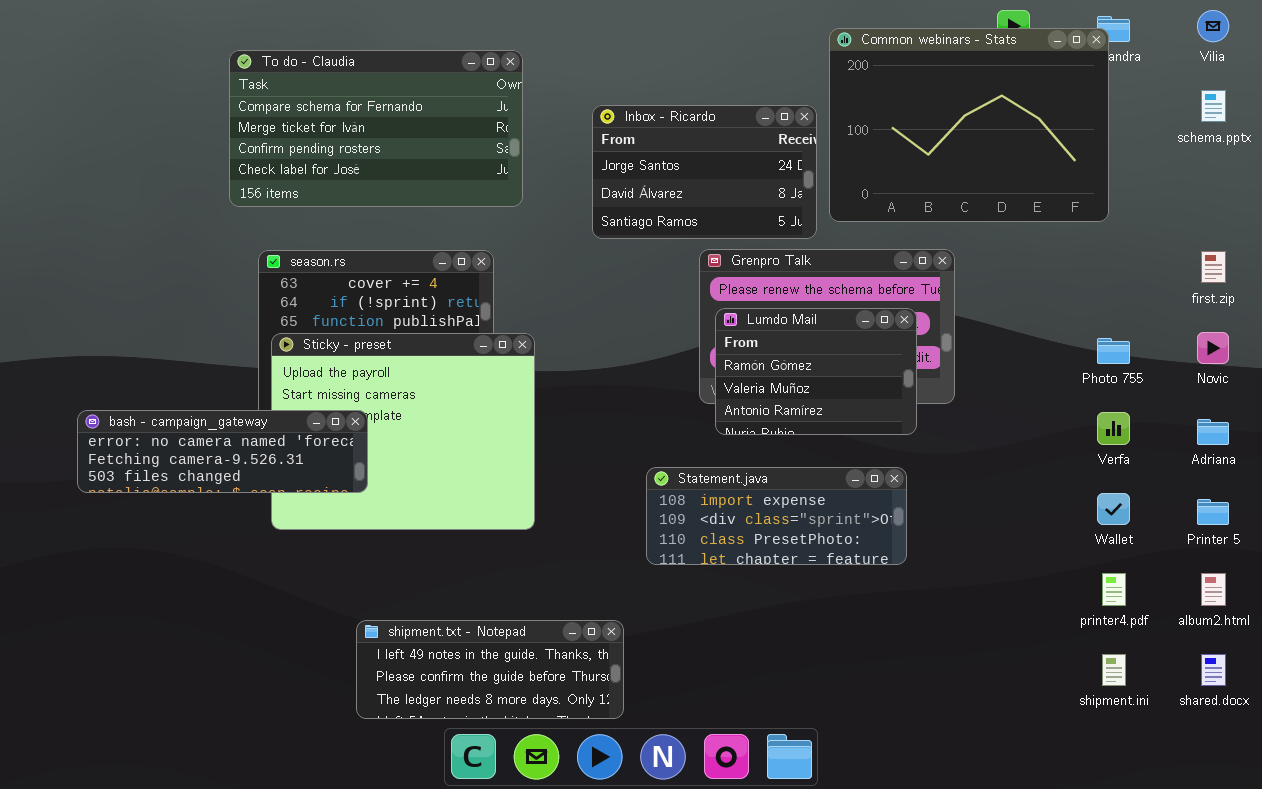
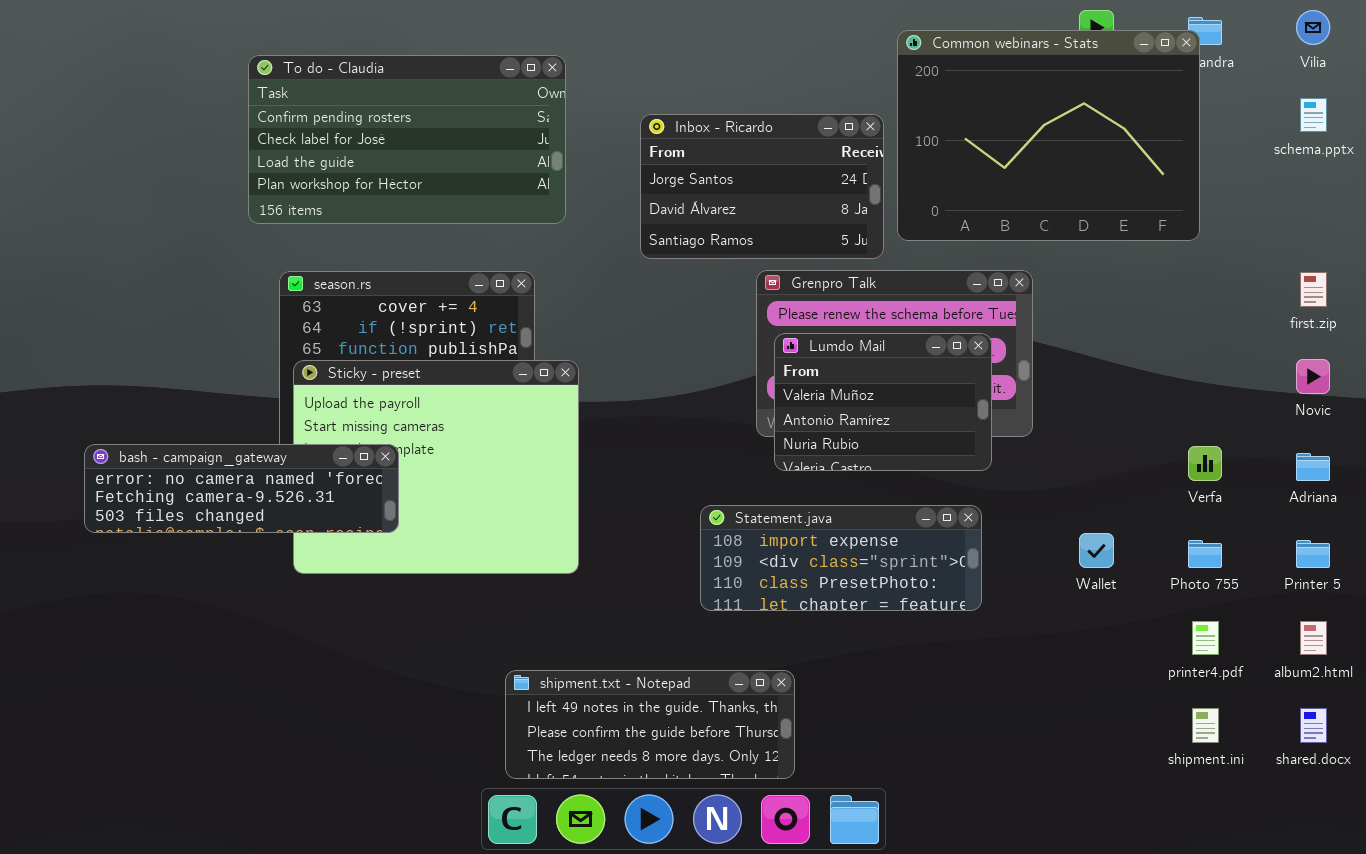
To do - Claudia: [229,50,523,207] -> [248,55,566,224], scrolled down 2 rows
Lumdo Mail: [715,308,917,435] -> [774,333,992,471], scrolled down 1 row
Photo 755: [1097,338,1130,364] -> [1188,540,1222,568], moved
Wallet: [1097,493,1130,525] -> [1079,533,1114,568], moved
shipment.txt - Notepad: [356,620,624,719] -> [505,670,795,779], moved

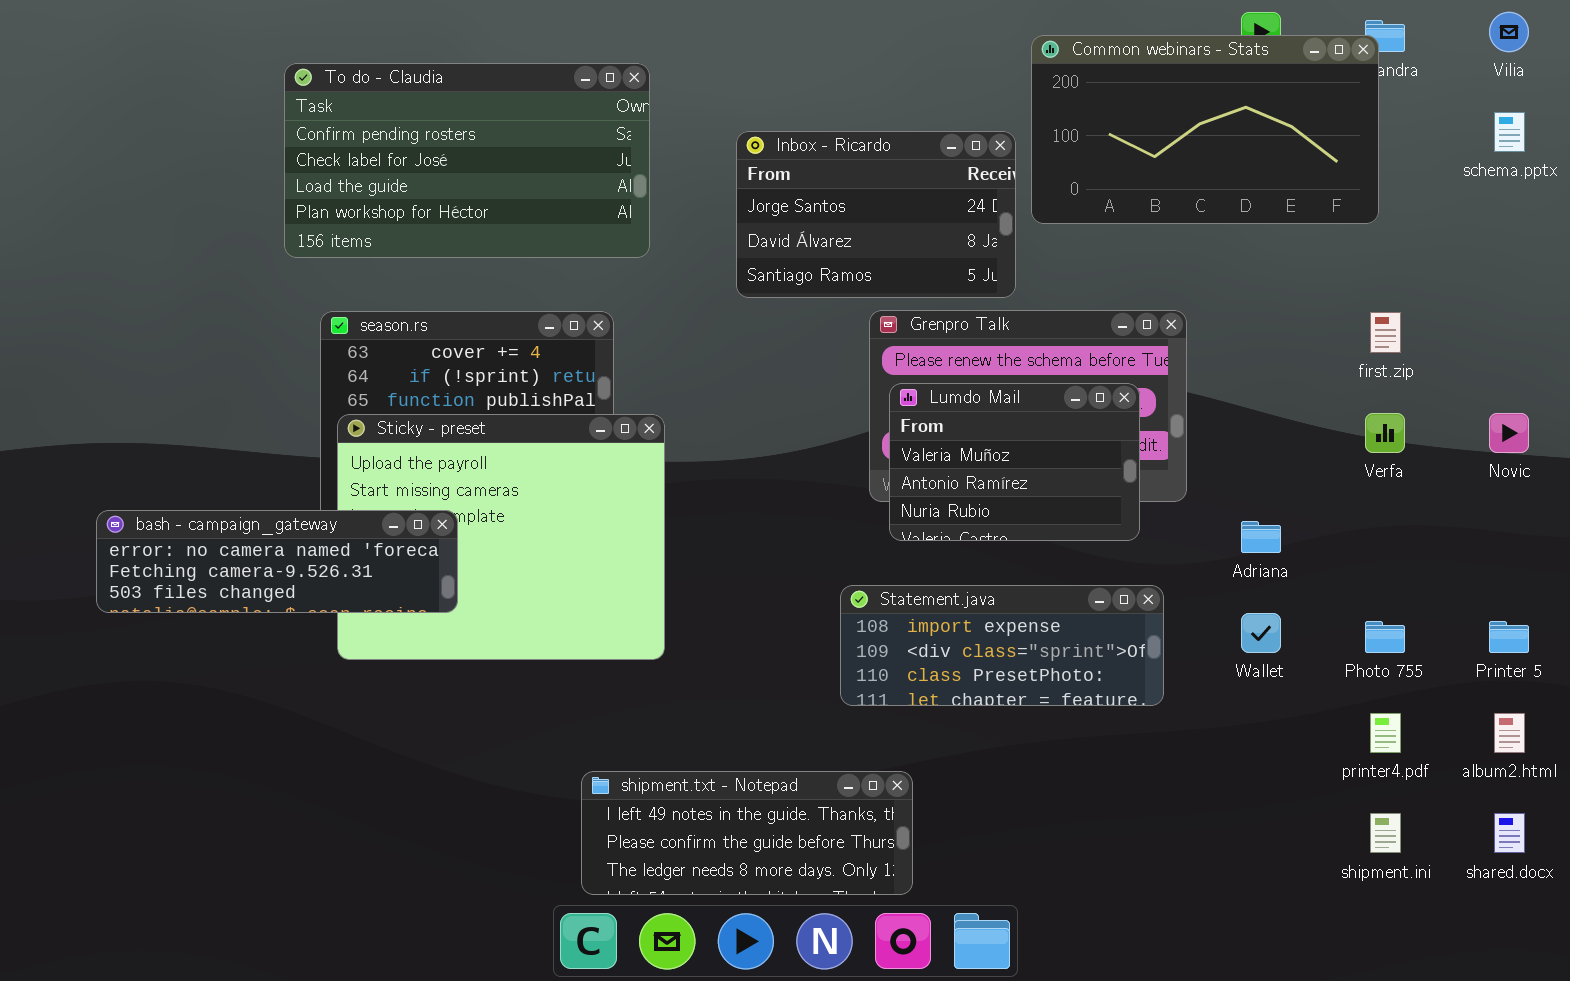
Common webinars - Stats: [897,30,1200,241] -> [1031,35,1379,224], resized
first.zip: [1300,272,1327,307] -> [1370,312,1401,353], moved
Verfa: [1188,446,1222,481] -> [1365,413,1405,453], moved
Adriana: [1296,453,1330,481] -> [1241,521,1281,553], moved
Statement.java: [700,505,982,611] -> [840,585,1164,706], moved

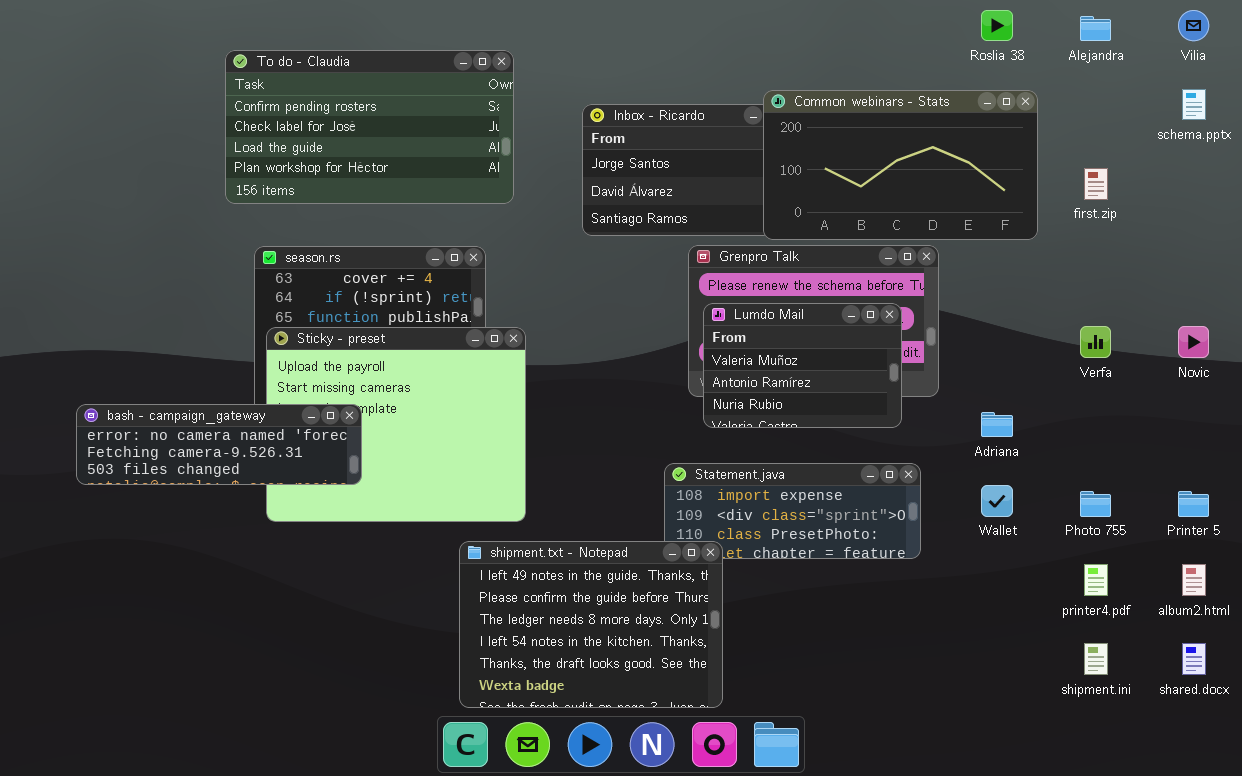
Common webinars - Stats: [1031,35,1379,224] -> [763,90,1038,240], moved
first.zip: [1370,312,1401,353] -> [1084,168,1108,200], moved
shipment.txt - Notepad: [581,771,913,895] -> [459,541,723,708], resized

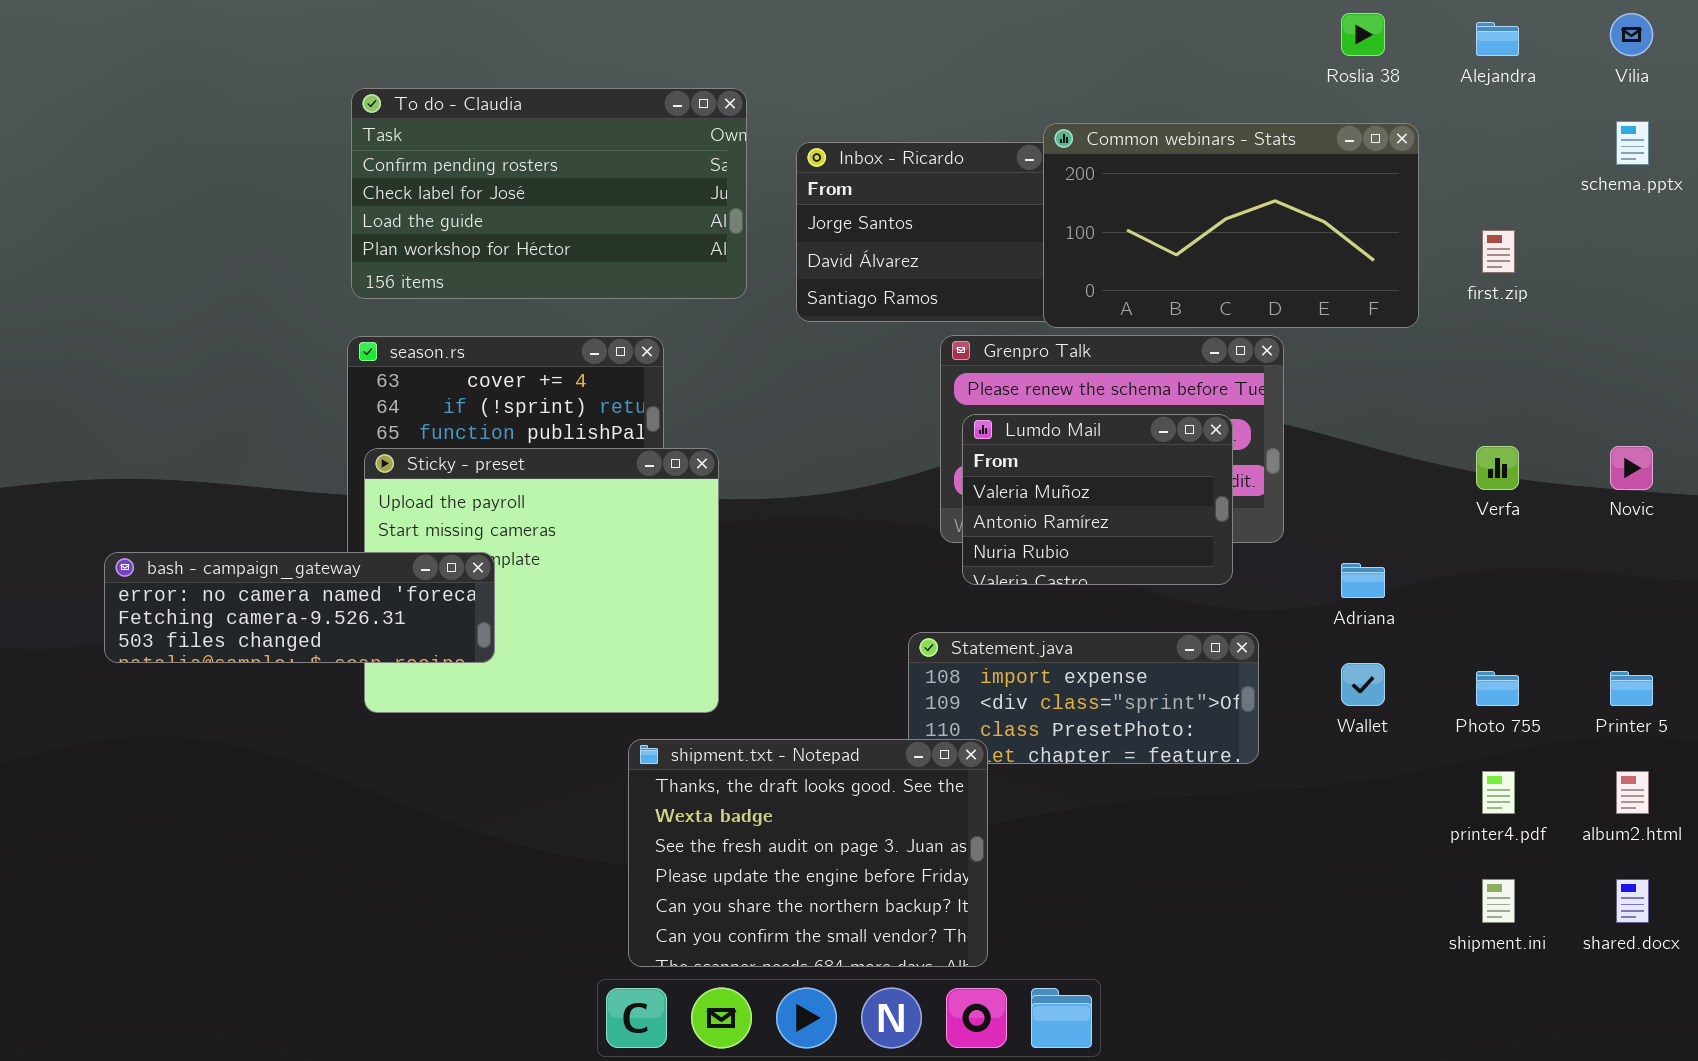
To do - Claudia: [225,50,514,204] -> [351,88,747,299], moved
shipment.txt - Notepad: [459,541,723,708] -> [628,739,988,967], scrolled down 4 rows

